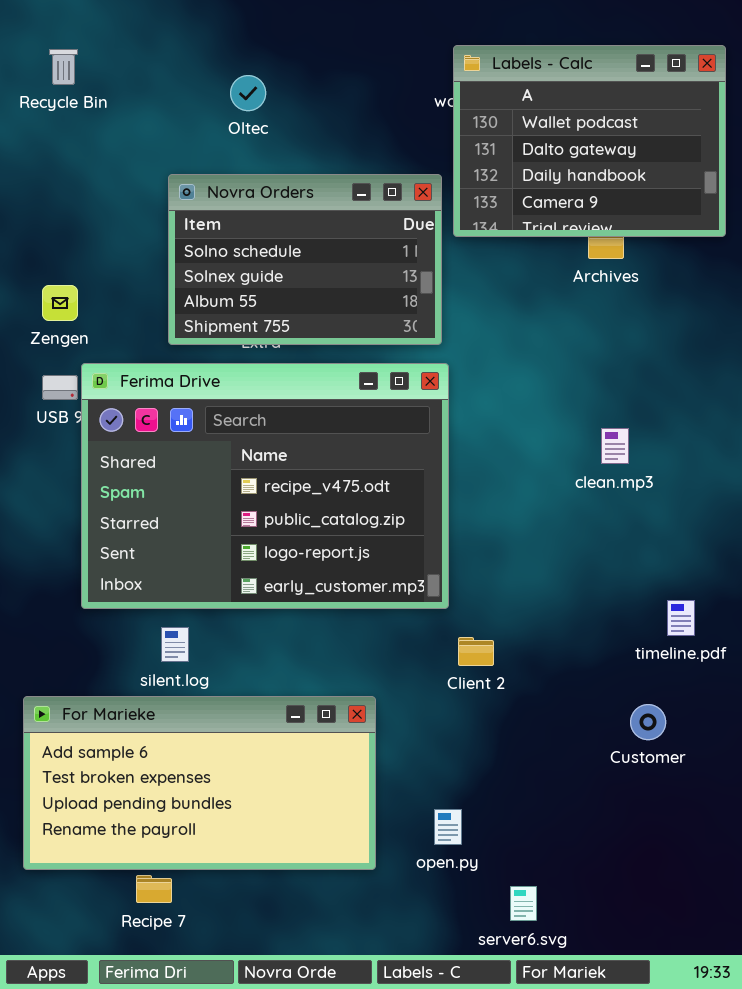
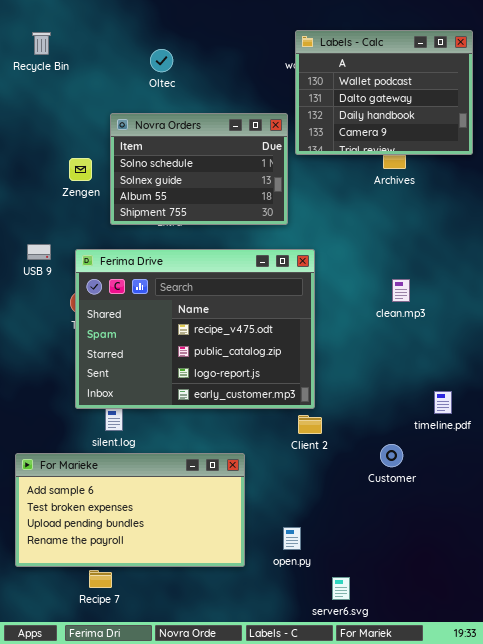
Zengen: [42,285,78,321] -> [69,158,92,181], moved
Ferima Drive: [81,363,449,609] -> [75,249,315,409], moved
Customer: [630,704,666,740] -> [380,444,403,467], moved

